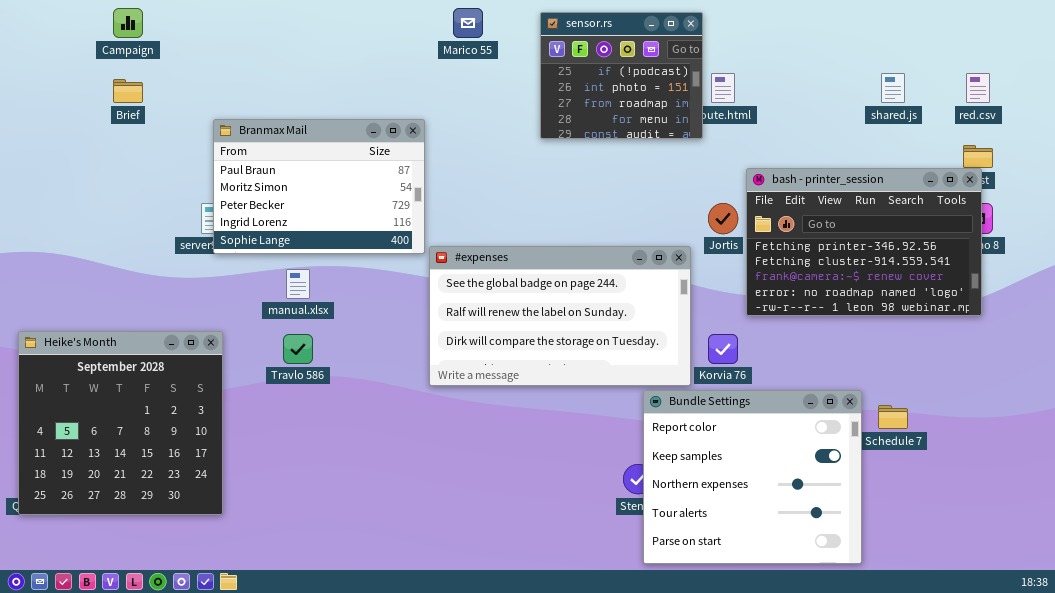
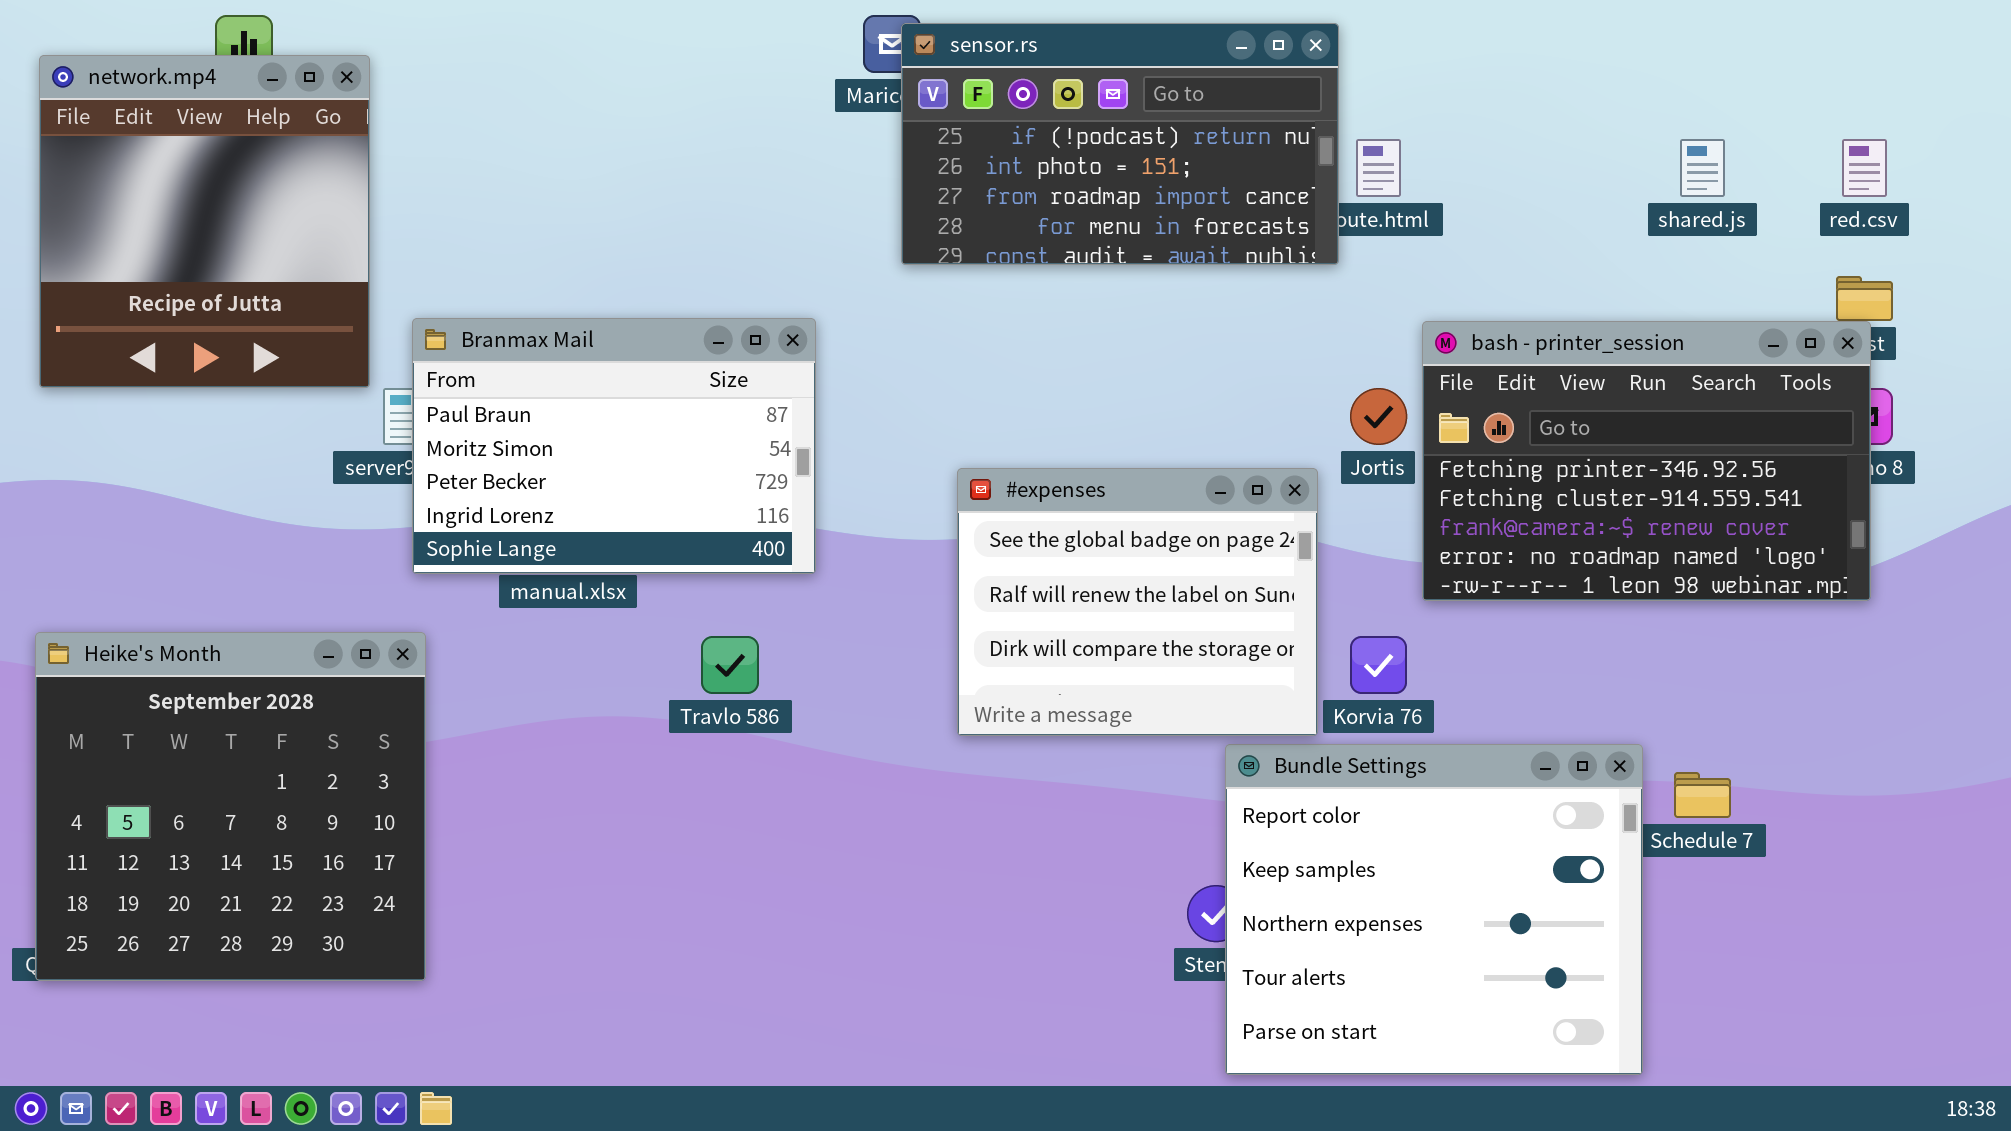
sensor.rs: [540,12,703,139] -> [901,23,1339,265], resized
network.mp4: none -> [39,55,370,388], opened
Branmax Mail: [213,119,425,254] -> [412,318,816,574], moved
#expenses: [429,246,691,386] -> [957,468,1318,736], resized
Travlo 586: [283,334,313,364] -> [701,636,759,694], moved

